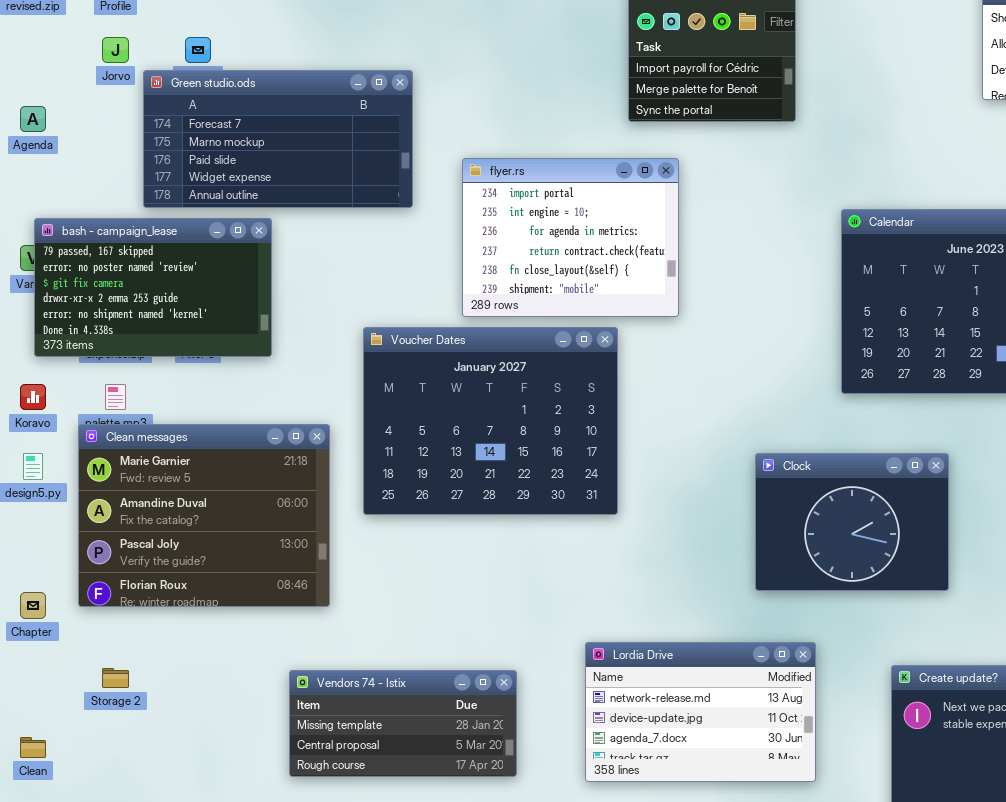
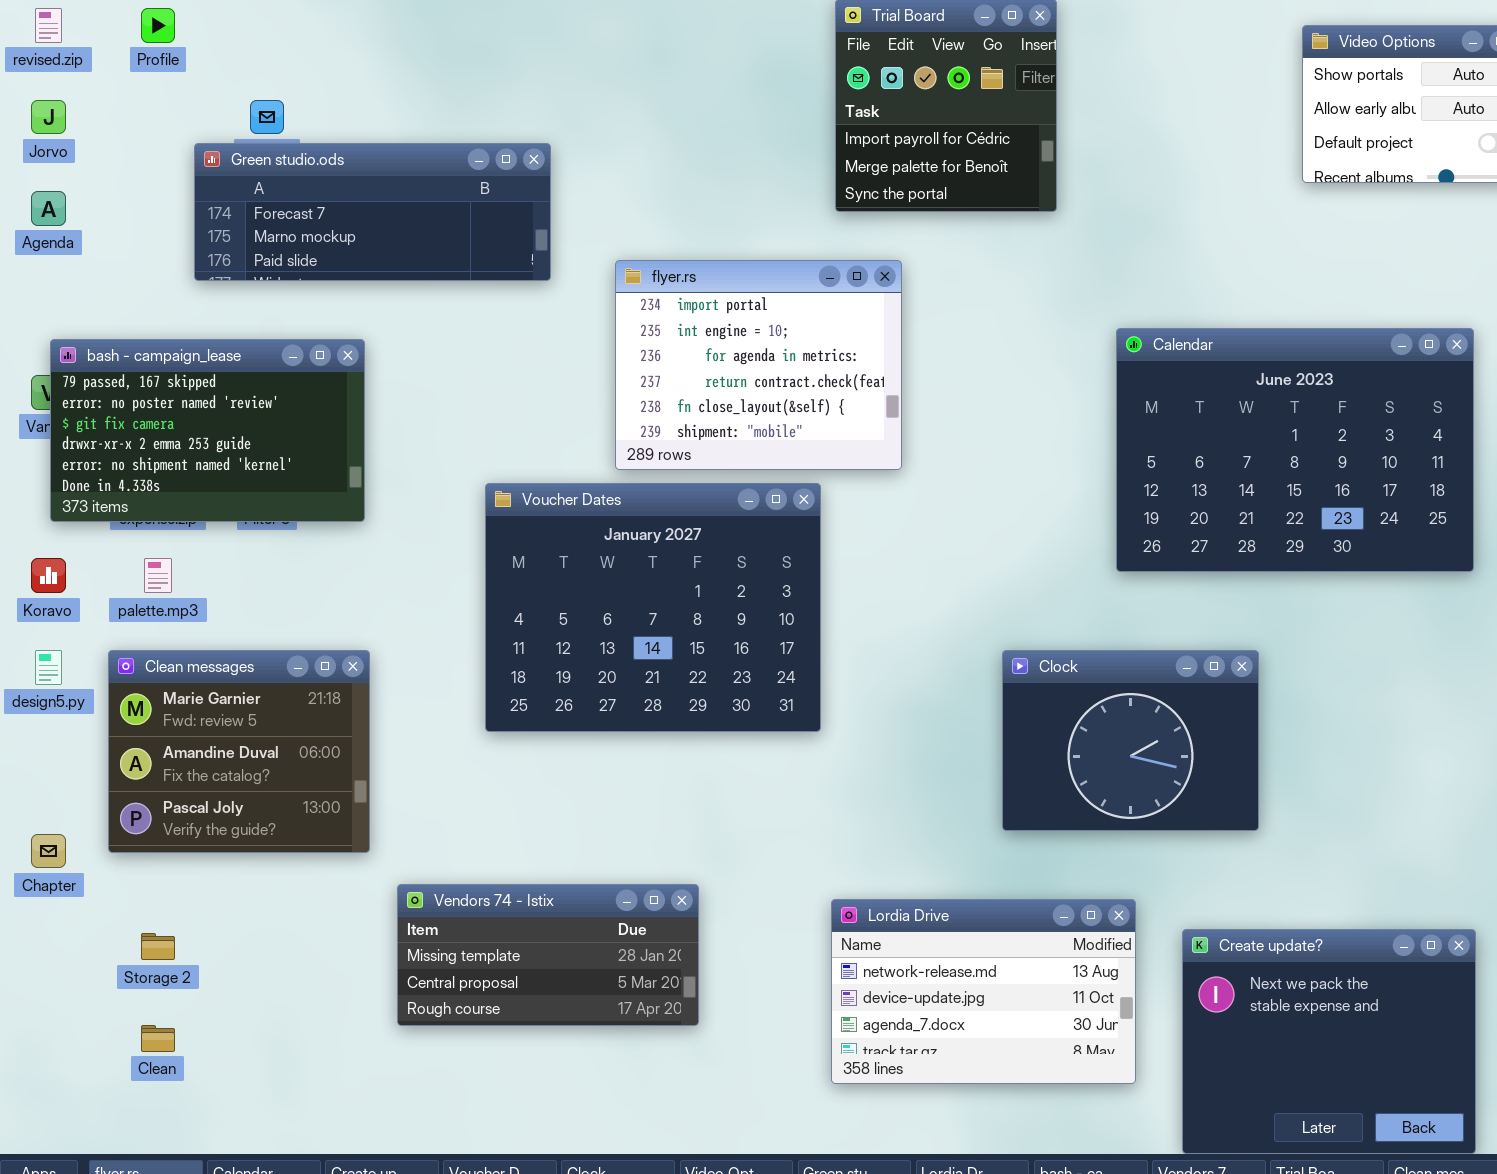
Jorvo: [102,37,129,63] -> [31,100,66,134], moved
Green studio.ods: [143,70,413,208] -> [194,143,551,281], resized
Clean messages: [78,424,330,607] -> [108,650,370,853], resized
Lordia Drive: [585,642,816,782] -> [831,899,1136,1084], moved
Vendors 74 - Istix: [289,670,517,777] -> [397,884,699,1026], moved
Clean: [20,737,46,758] -> [141,1025,175,1052], moved

